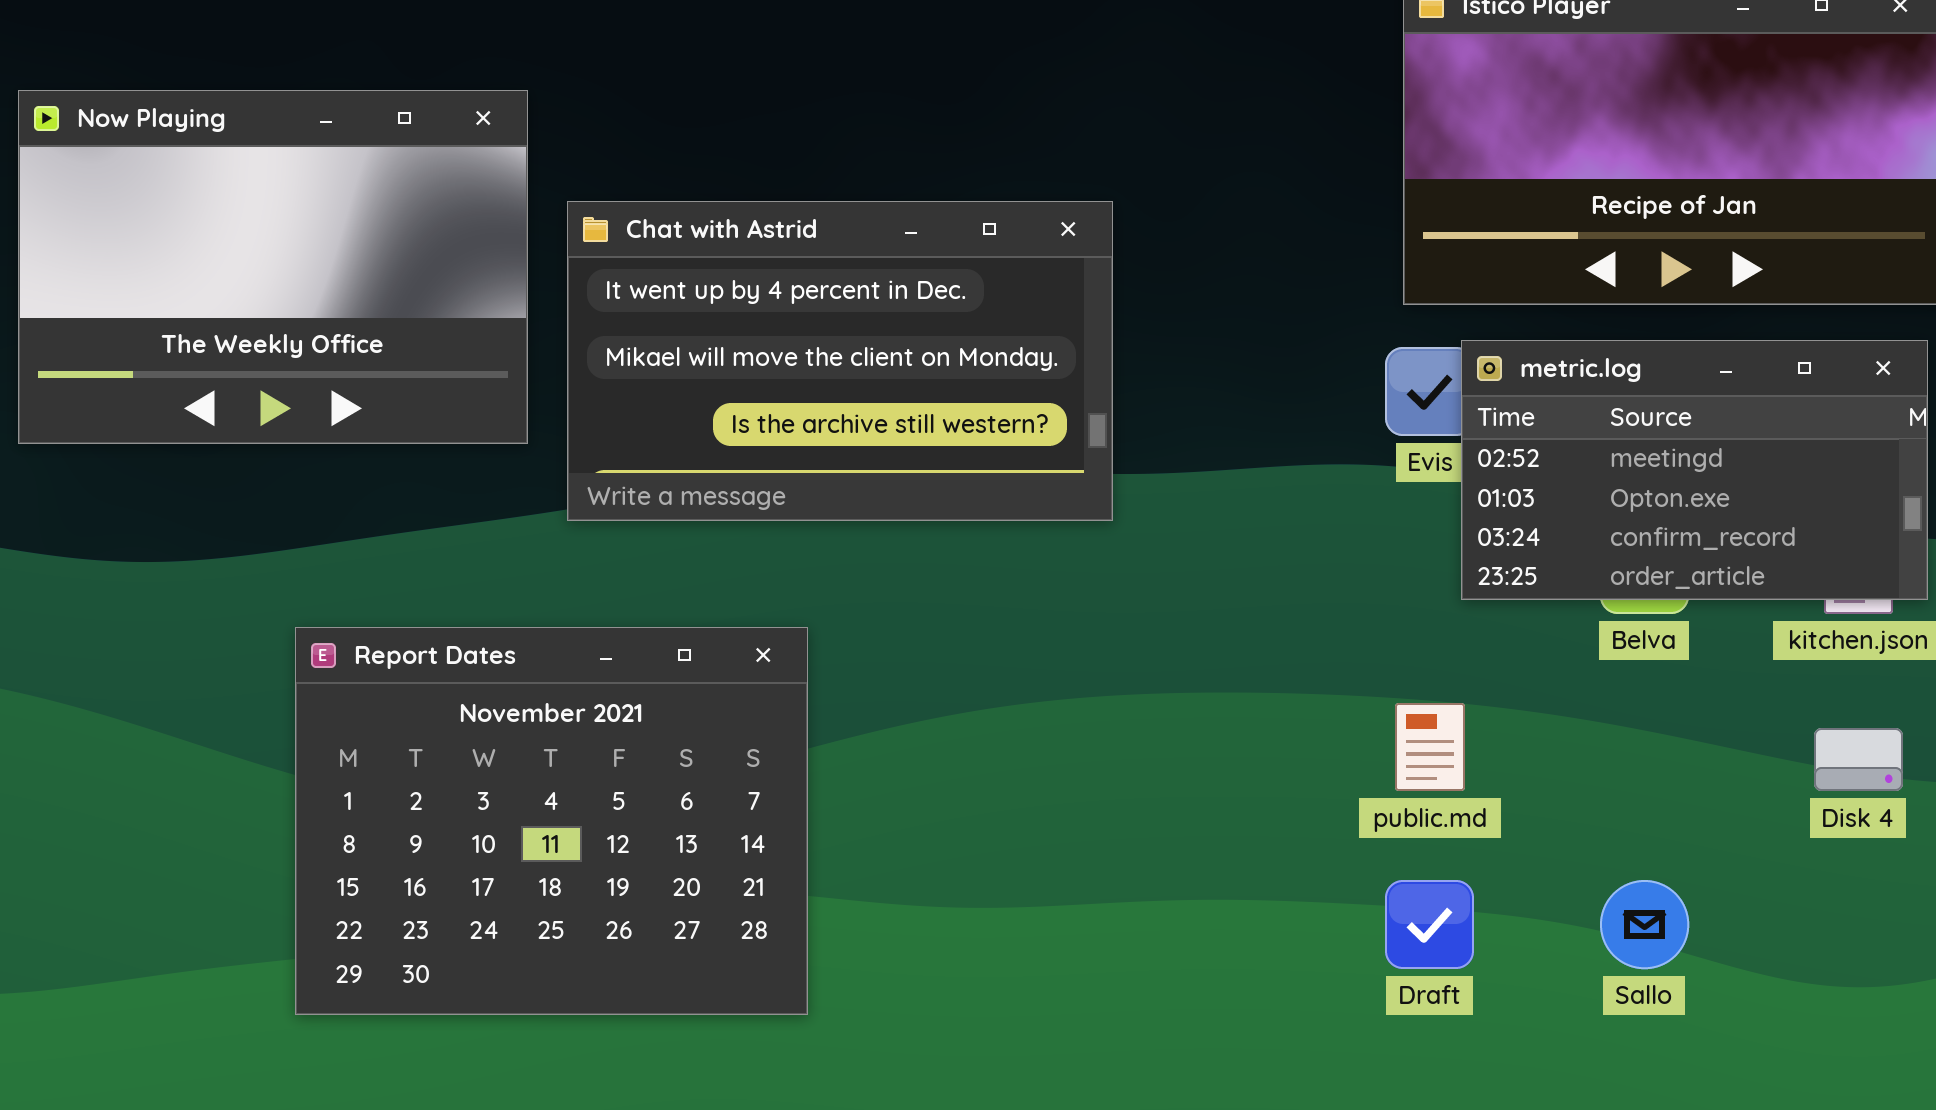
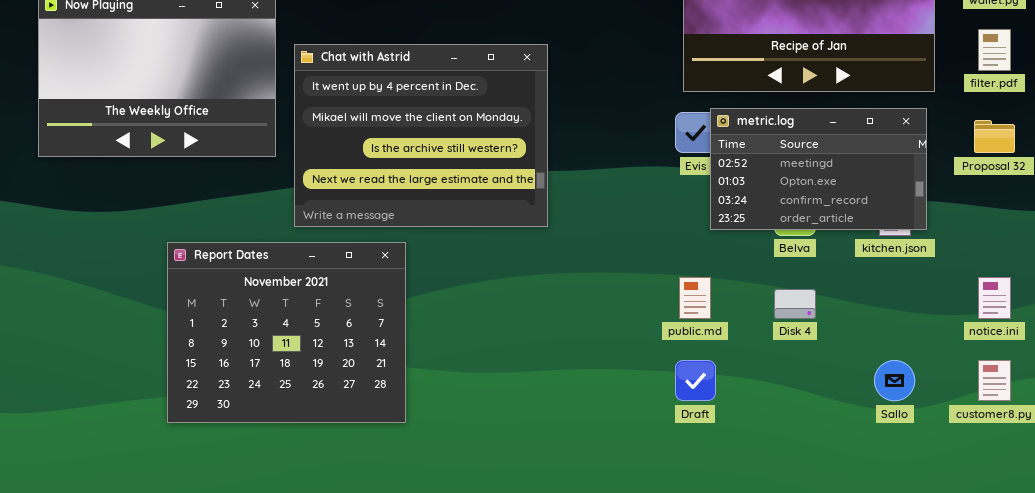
Chat with Astrid: [567,201,1113,521] -> [294,44,548,227], resized
Disk 4: [1814,728,1903,791] -> [774,289,816,319], moved
Sallo: [1600,880,1689,969] -> [874,360,915,401], moved

